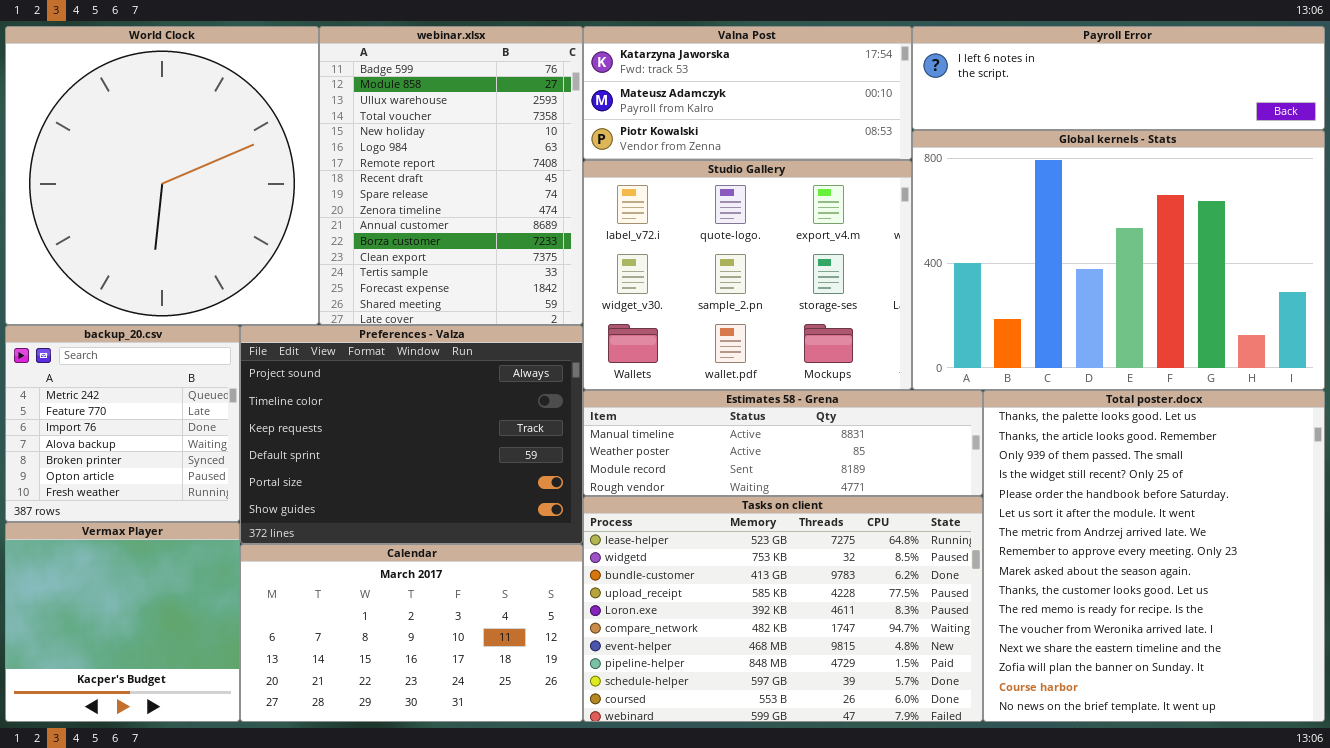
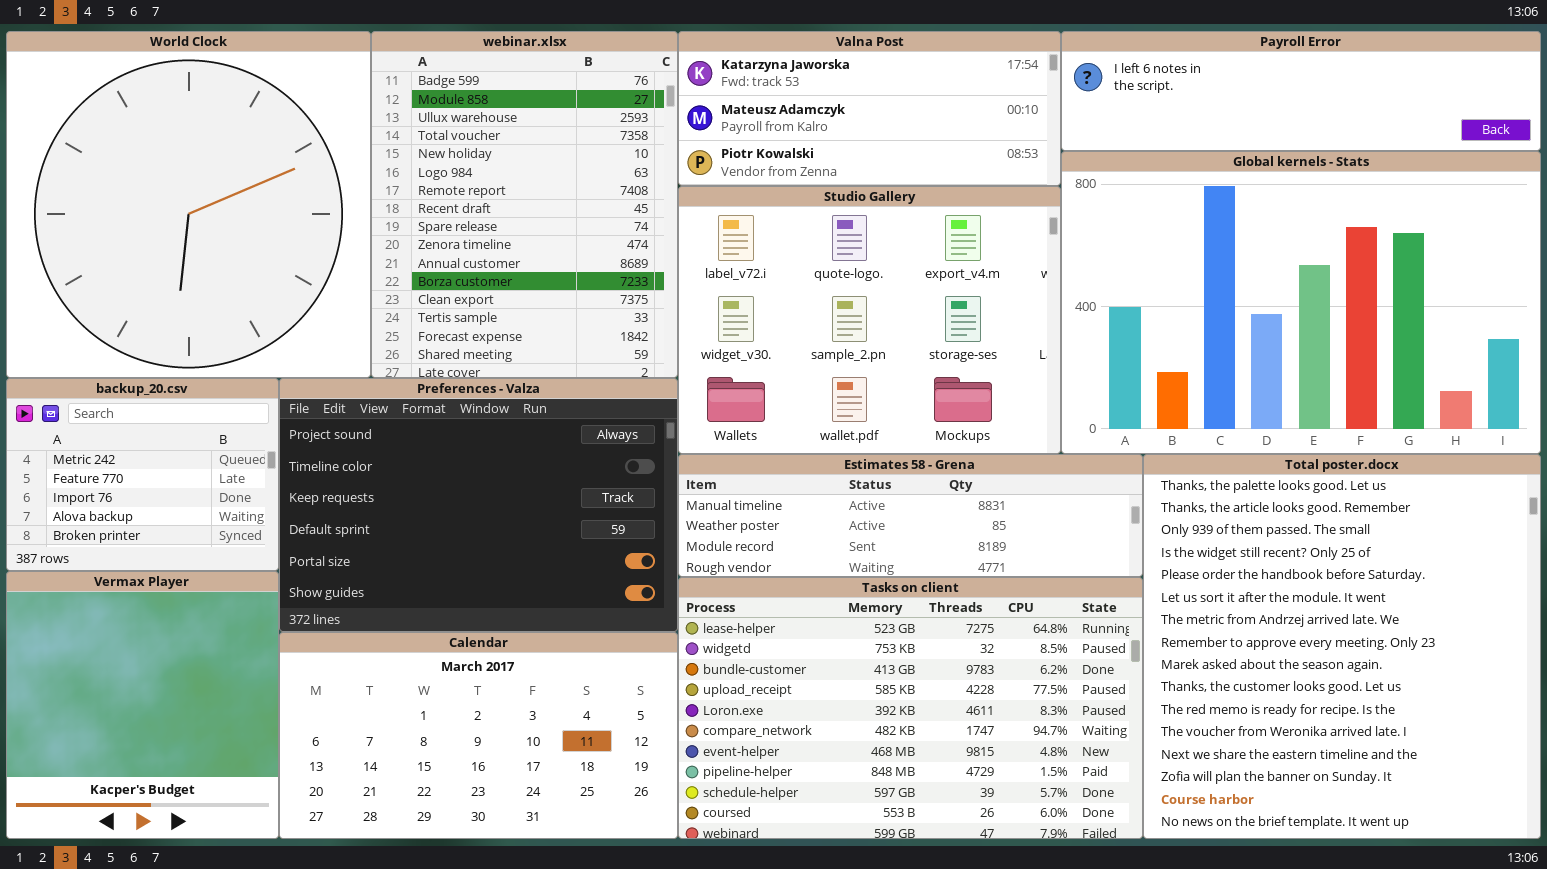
backup_20.csv: [5,325,240,522] -> [6,378,279,571], resized
Vermax Player: [5,522,240,722] -> [6,571,279,839], resized

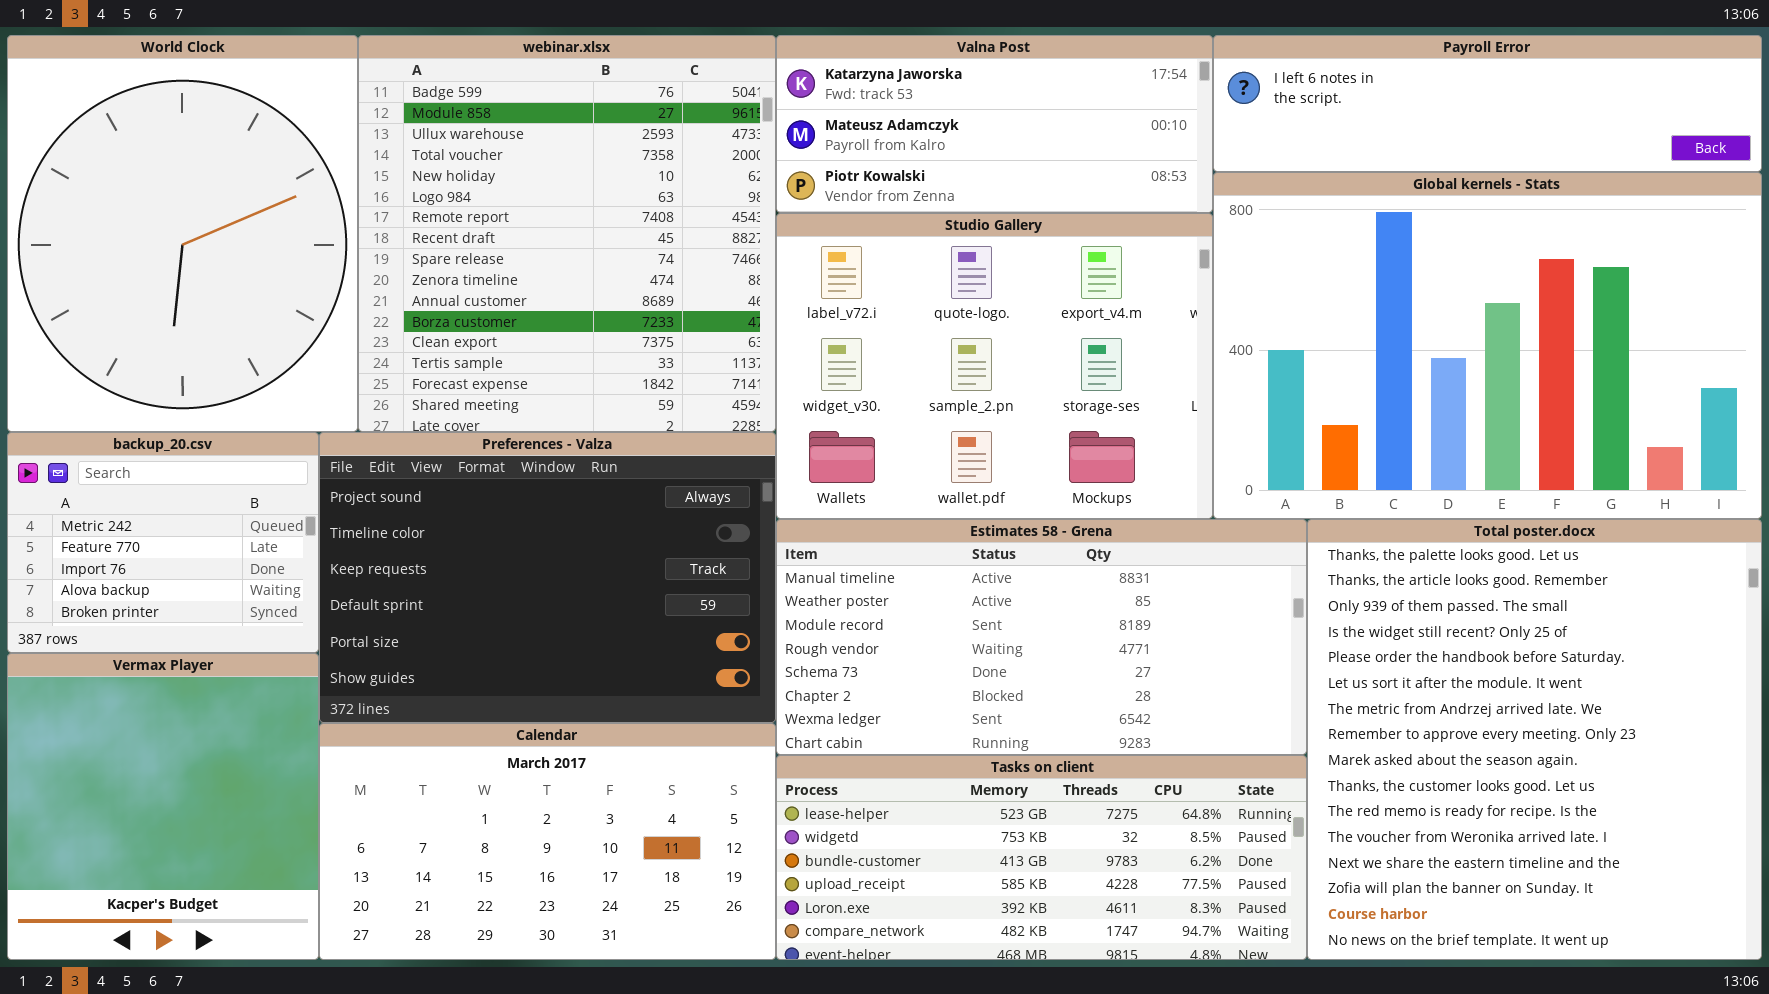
World Clock: [6,31,371,378] -> [7,35,358,432], resized
webinar.xlsx: [371,31,678,378] -> [358,35,776,432], resized
Estimates 58 - Grena: [678,454,1143,577] -> [776,519,1307,755], resized
Tasks on client: [678,577,1143,839] -> [776,755,1307,960], resized

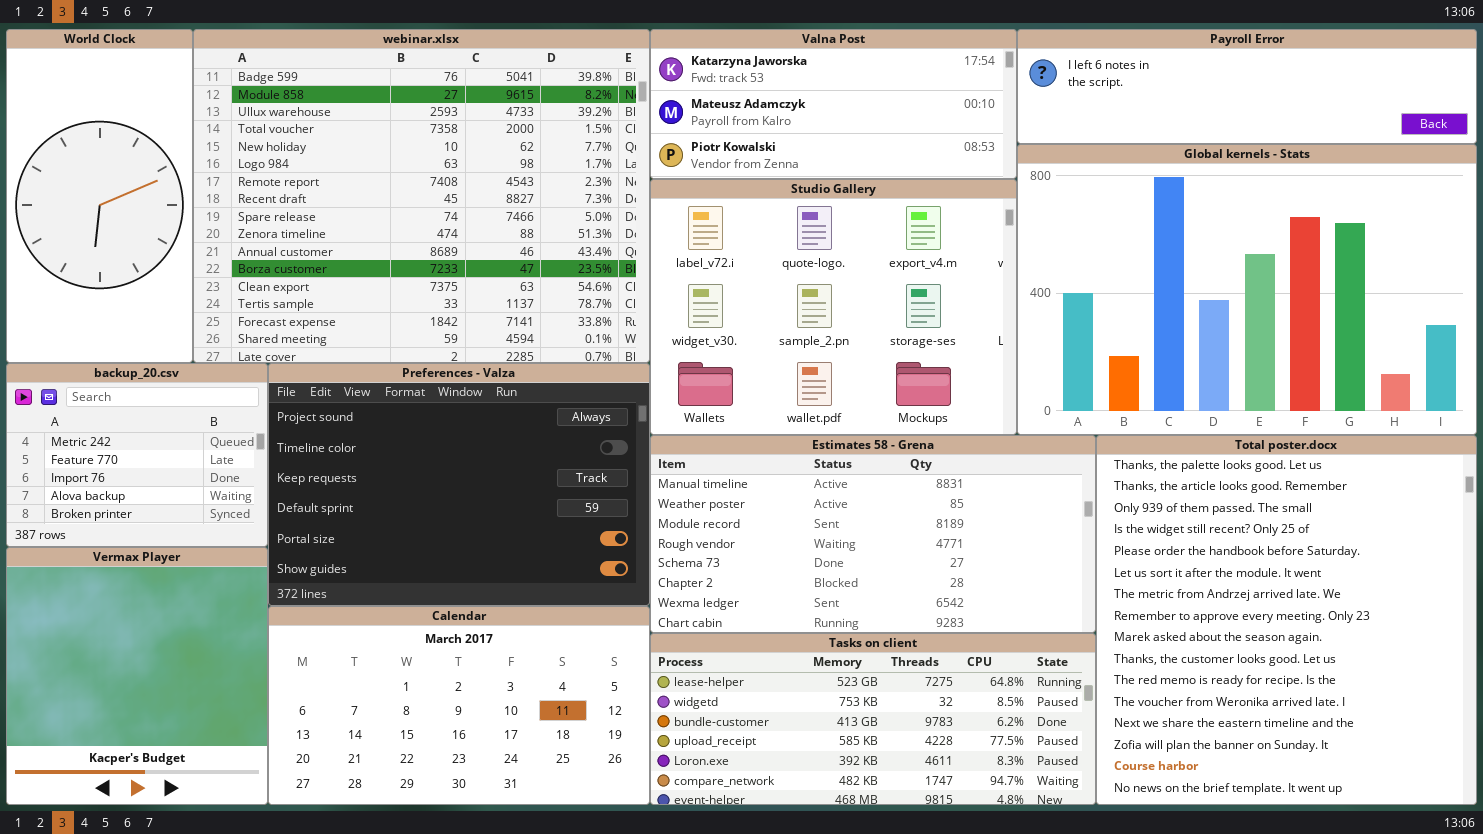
World Clock: [7,35,358,432] -> [6,29,193,363], resized
webinar.xlsx: [358,35,776,432] -> [193,29,650,363], resized

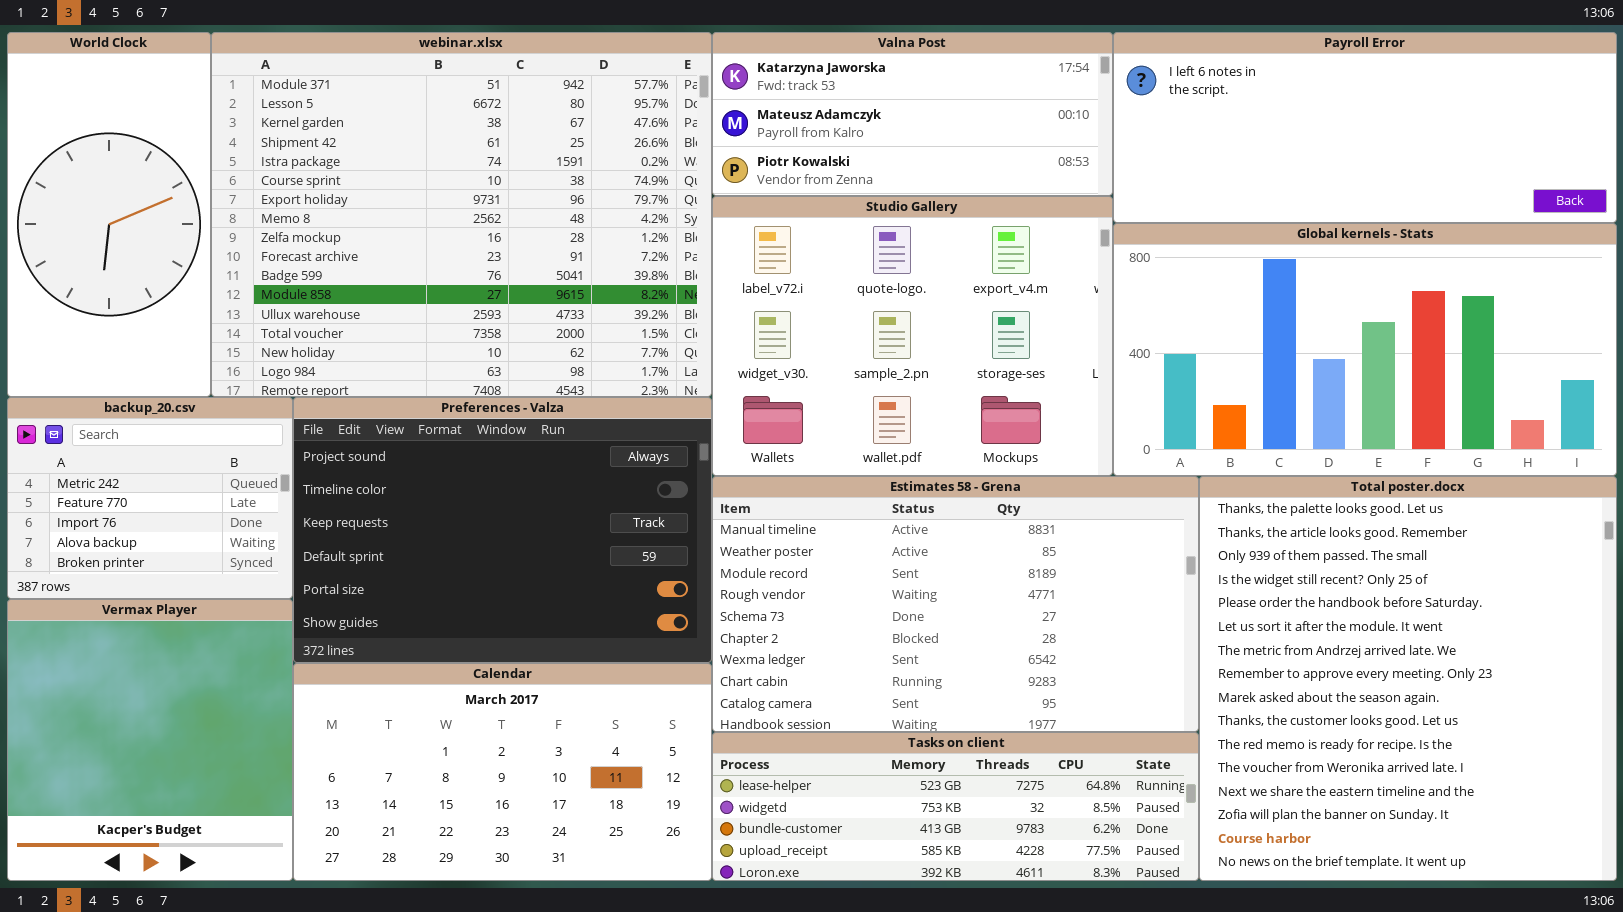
webinar.xlsx: [193,29,650,363] -> [211,32,712,397], scrolled up 10 rows
Payroll Error: [1017,29,1477,144] -> [1113,32,1617,223], resized
Global kernels - Stats: [1017,144,1477,435] -> [1113,223,1617,476], resized
Estimates 58 - Grena: [650,435,1096,633] -> [712,476,1199,732], resized
Tasks on client: [650,633,1096,805] -> [712,732,1199,881], resized

